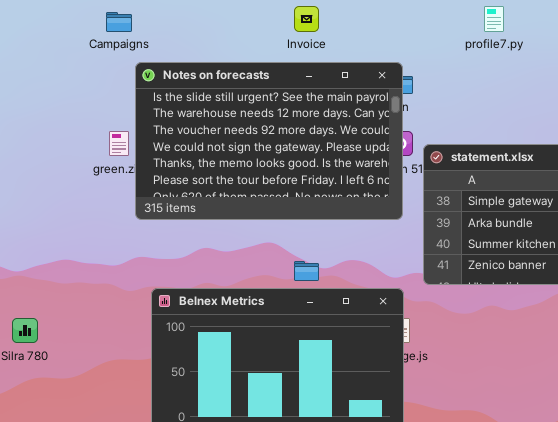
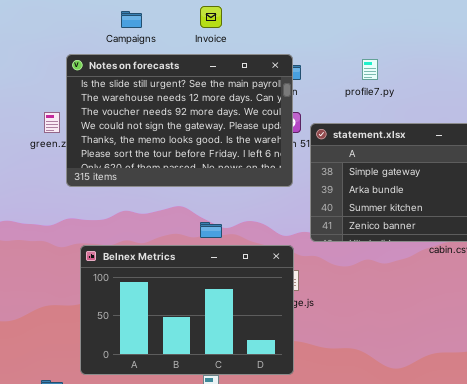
profile7.py: [484,6,504,32] -> [362,59,378,80], moved
Campaigns: [106,12,132,32] -> [121,11,142,28], moved

